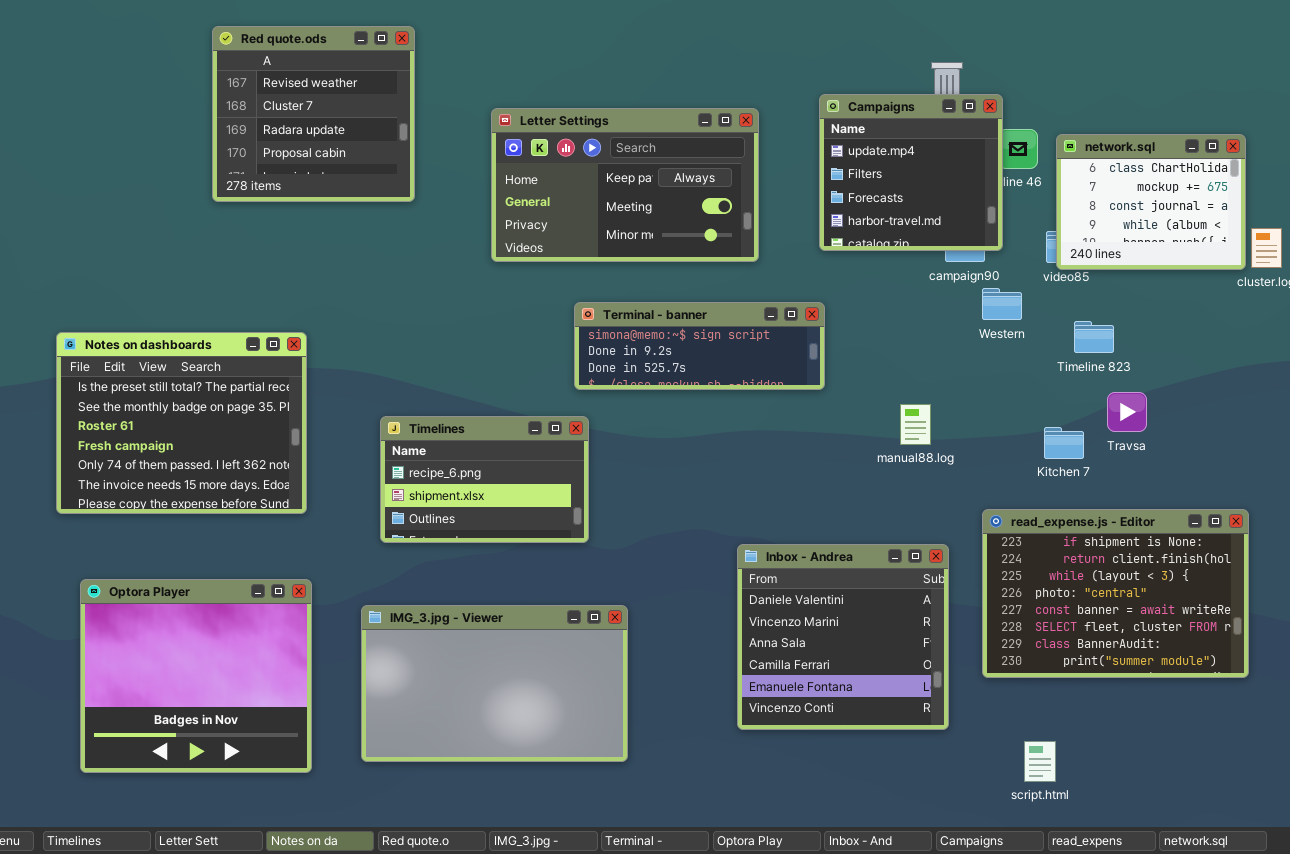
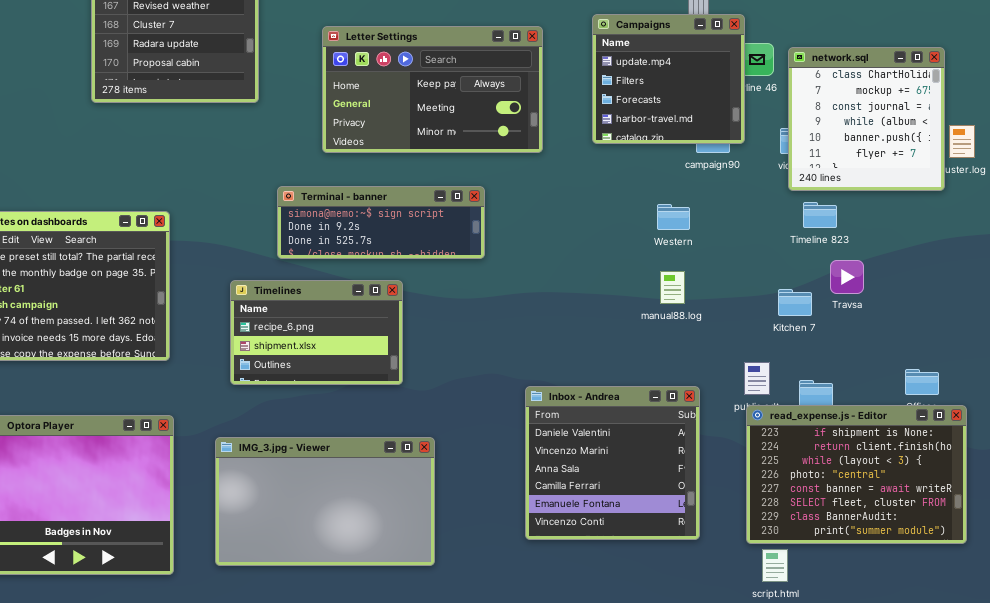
network.sql: [1056,134,1246,270] -> [788,47,945,191], resized
Western: [982,288,1022,320] -> [657,204,690,230], moved
Terminal - banner: [574,302,825,390] -> [277,186,485,259], moved
read_expense.js - Editor: [982,509,1249,678] -> [746,405,967,544], moved

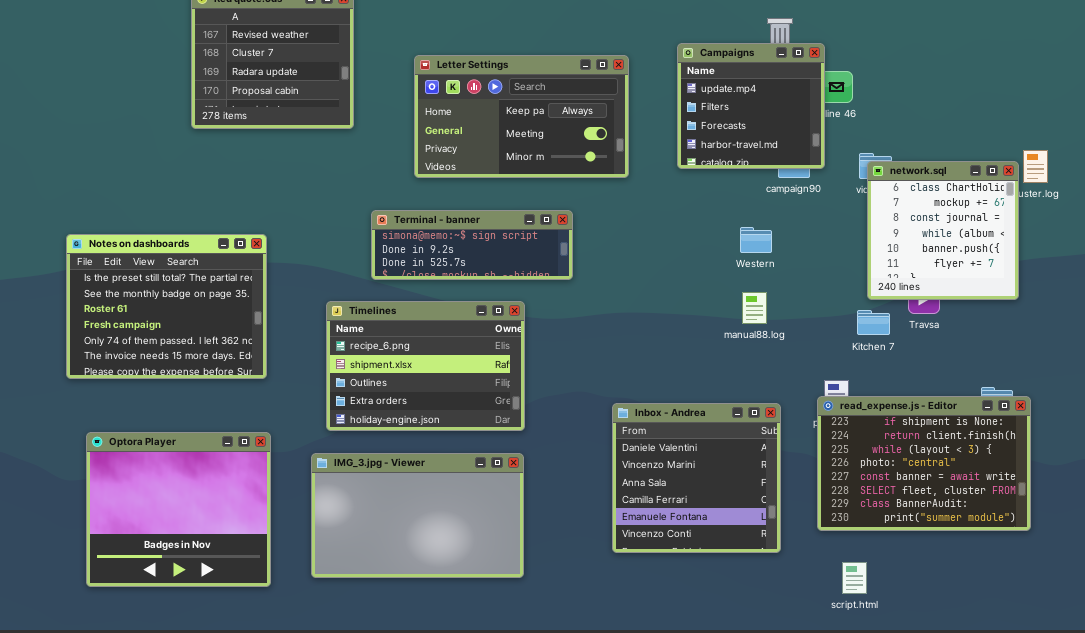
network.sql: [788,47,945,191] -> [867,161,1019,300], moved
Timelines: [230,280,403,385] -> [326,301,525,431], resized
read_expense.js - Editor: [746,405,967,544] -> [817,396,1031,531], moved

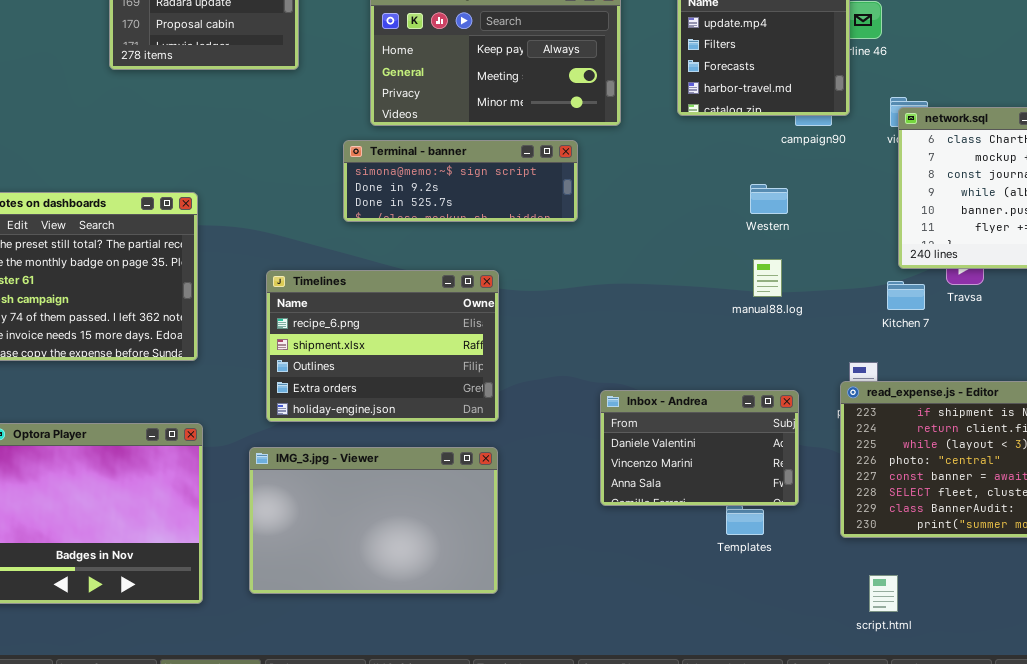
Terminal - banner: [371,210,573,280] -> [343,140,578,222], moved
Inbox - Andrea: [612,403,781,553] -> [600,390,799,506], resized

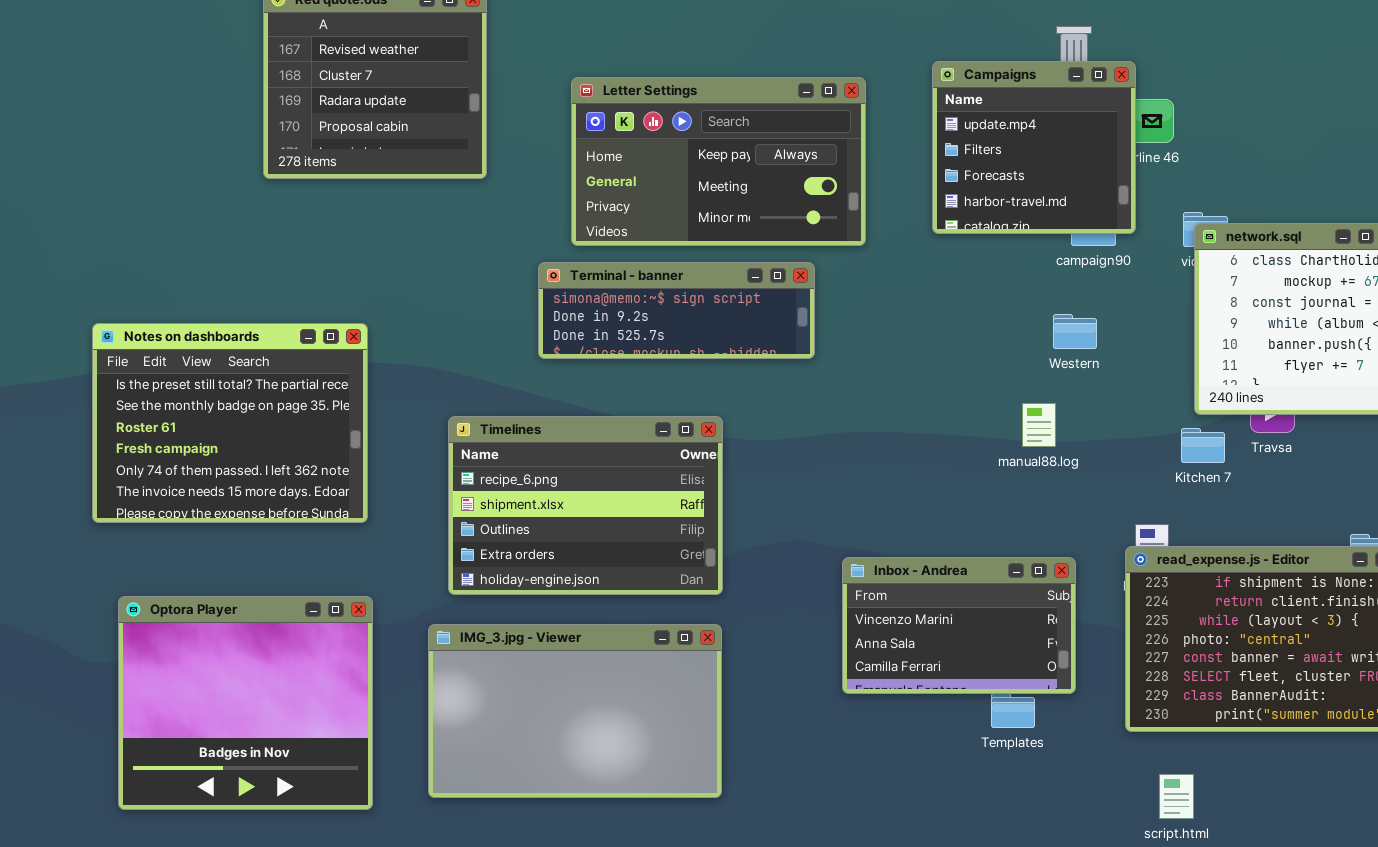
Western: [750,184,788,214] -> [1053,314,1097,349], moved
Inbox - Andrea: [600,390,799,506] -> [842,557,1076,694], scrolled down 1 row

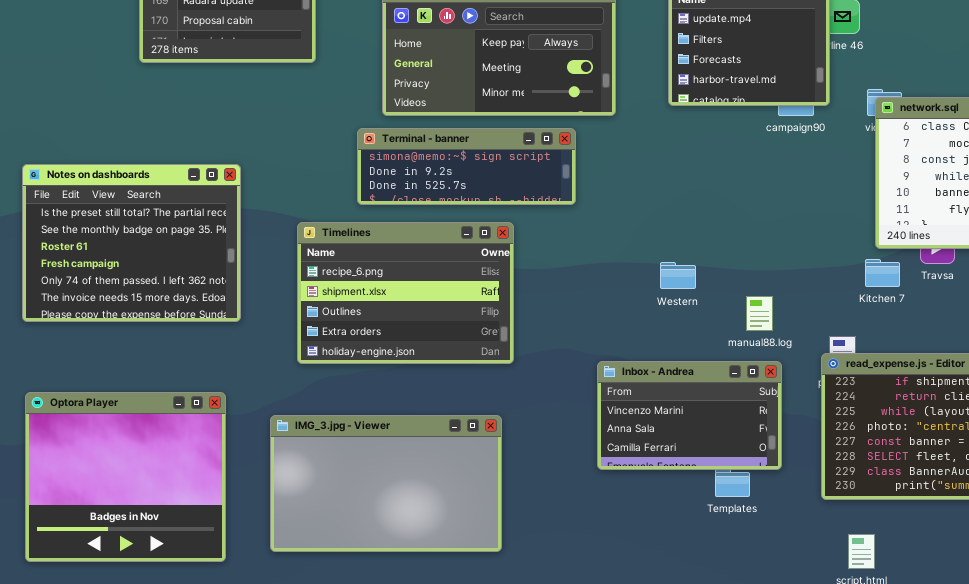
Western: [1053,314,1097,349] -> [660,262,696,289], moved
Notes on dashboards: [92,323,368,523] -> [22,164,241,322], moved
manual88.log: [1022,403,1056,447] -> [746,296,773,331], moved
Timelines: [448,416,723,595] -> [297,222,514,364], moved

